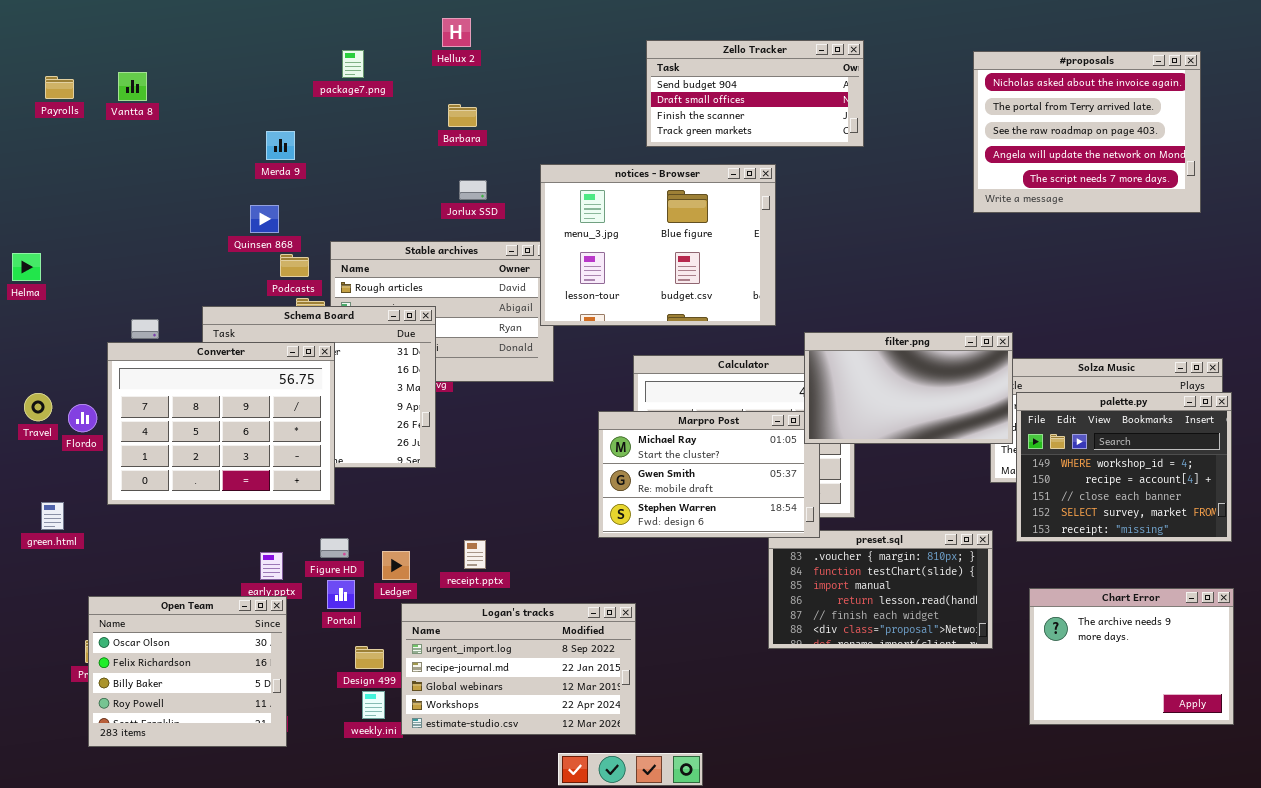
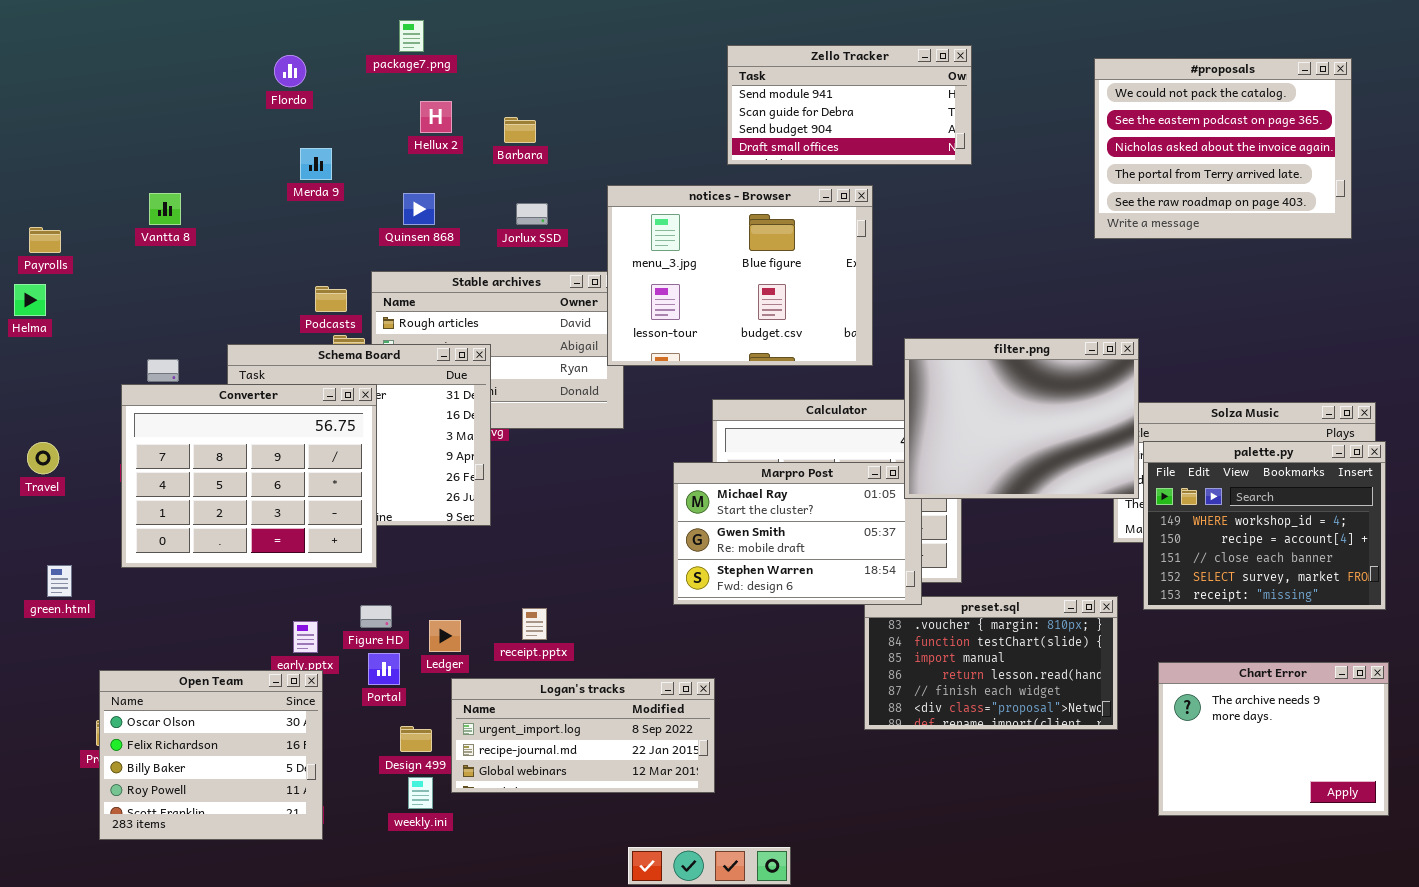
Hellux 2: [442,18,471,47] -> [420,101,452,133], moved
Zello Tracker: [646,40,864,147] -> [727,45,972,165], scrolled up 2 rows
package7.png: [342,50,364,78] -> [399,20,424,52], moved
#proposals: [973,51,1201,213] -> [1094,58,1352,239], scrolled up 2 rows
Vantta 8: [118,72,147,101] -> [149,193,181,225], moved
Payrolls: [45,76,74,99] -> [29,227,61,253], moved
Quinsen 868: [250,205,279,233] -> [403,193,435,225], moved
filter.png: [804,332,1013,444] -> [904,338,1139,499], resized
Flordo: [68,404,97,432] -> [274,55,306,87], moved
Logan's tracks: [401,603,636,735] -> [451,678,715,793], resized

